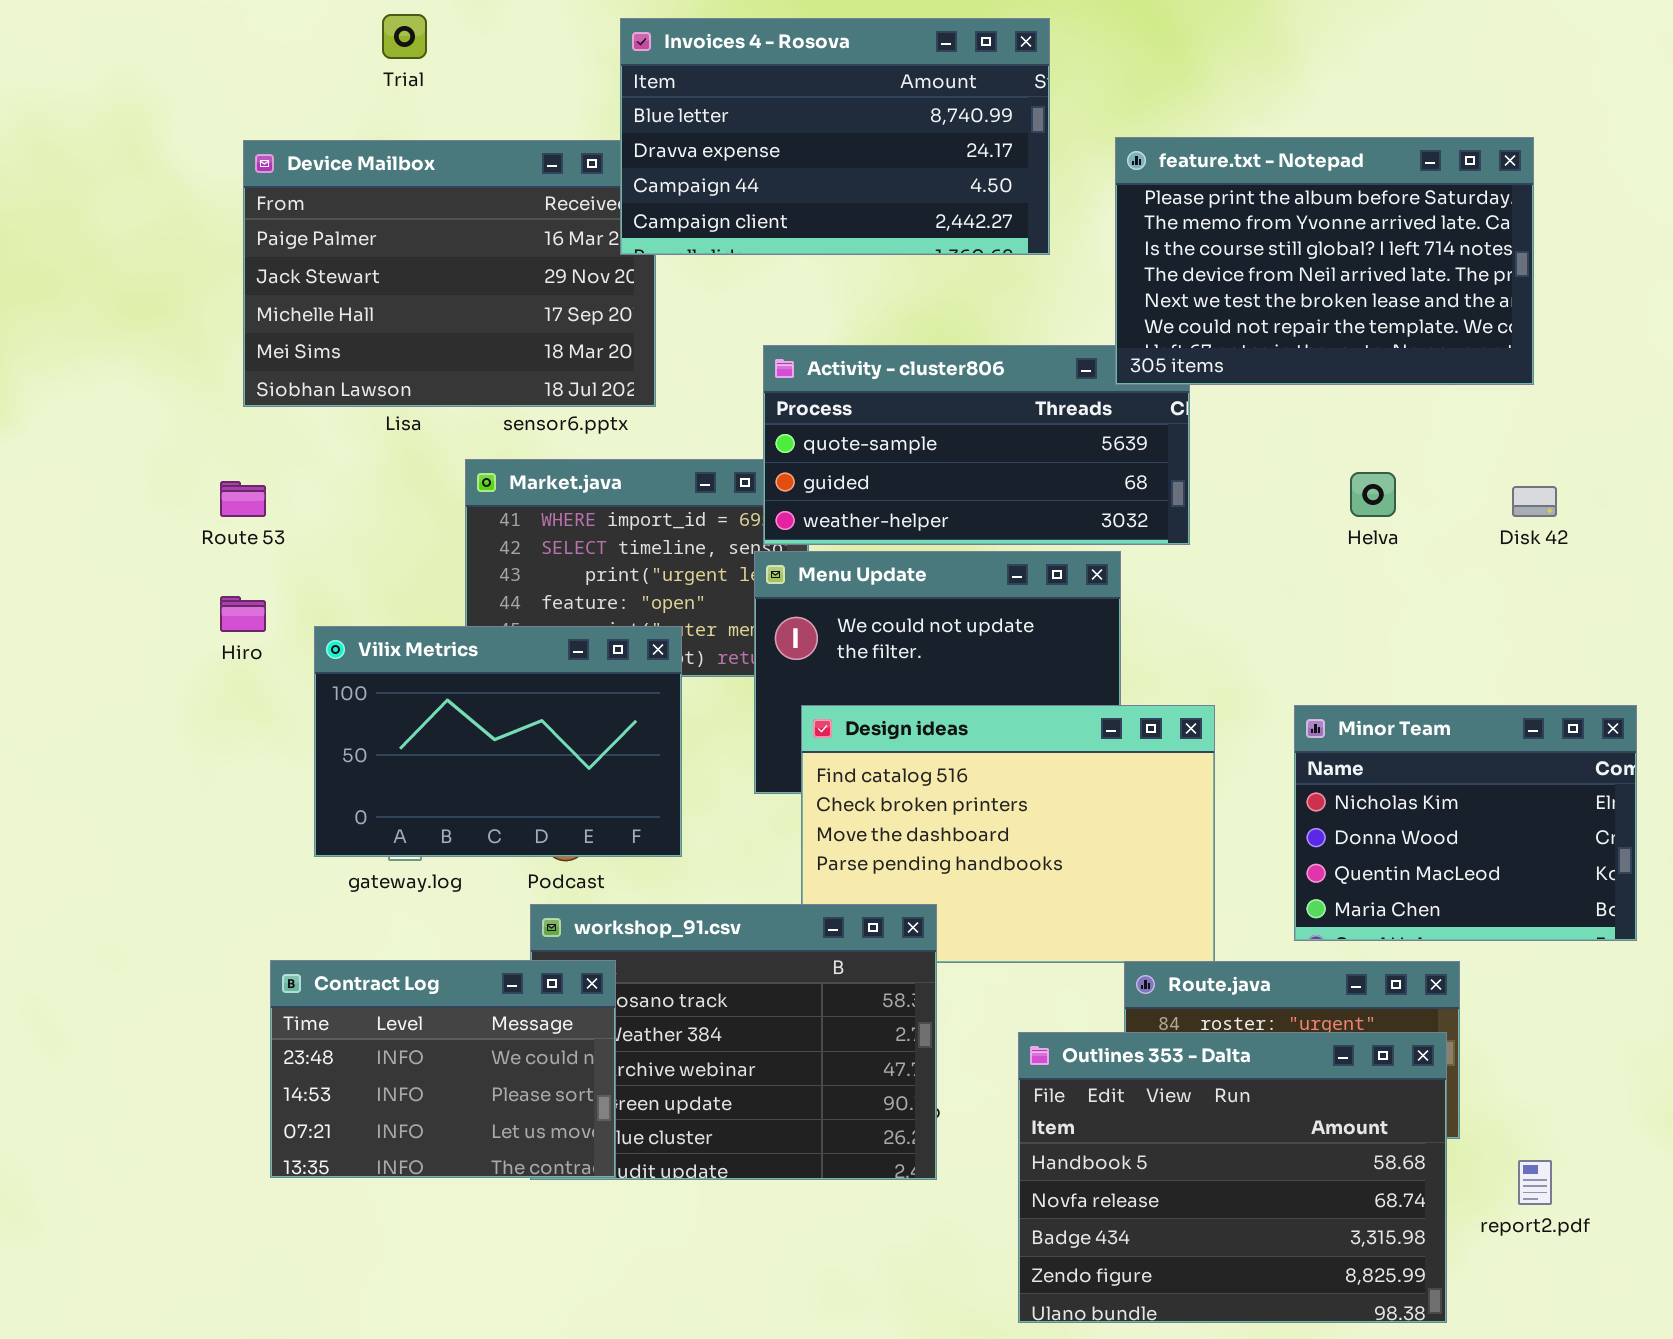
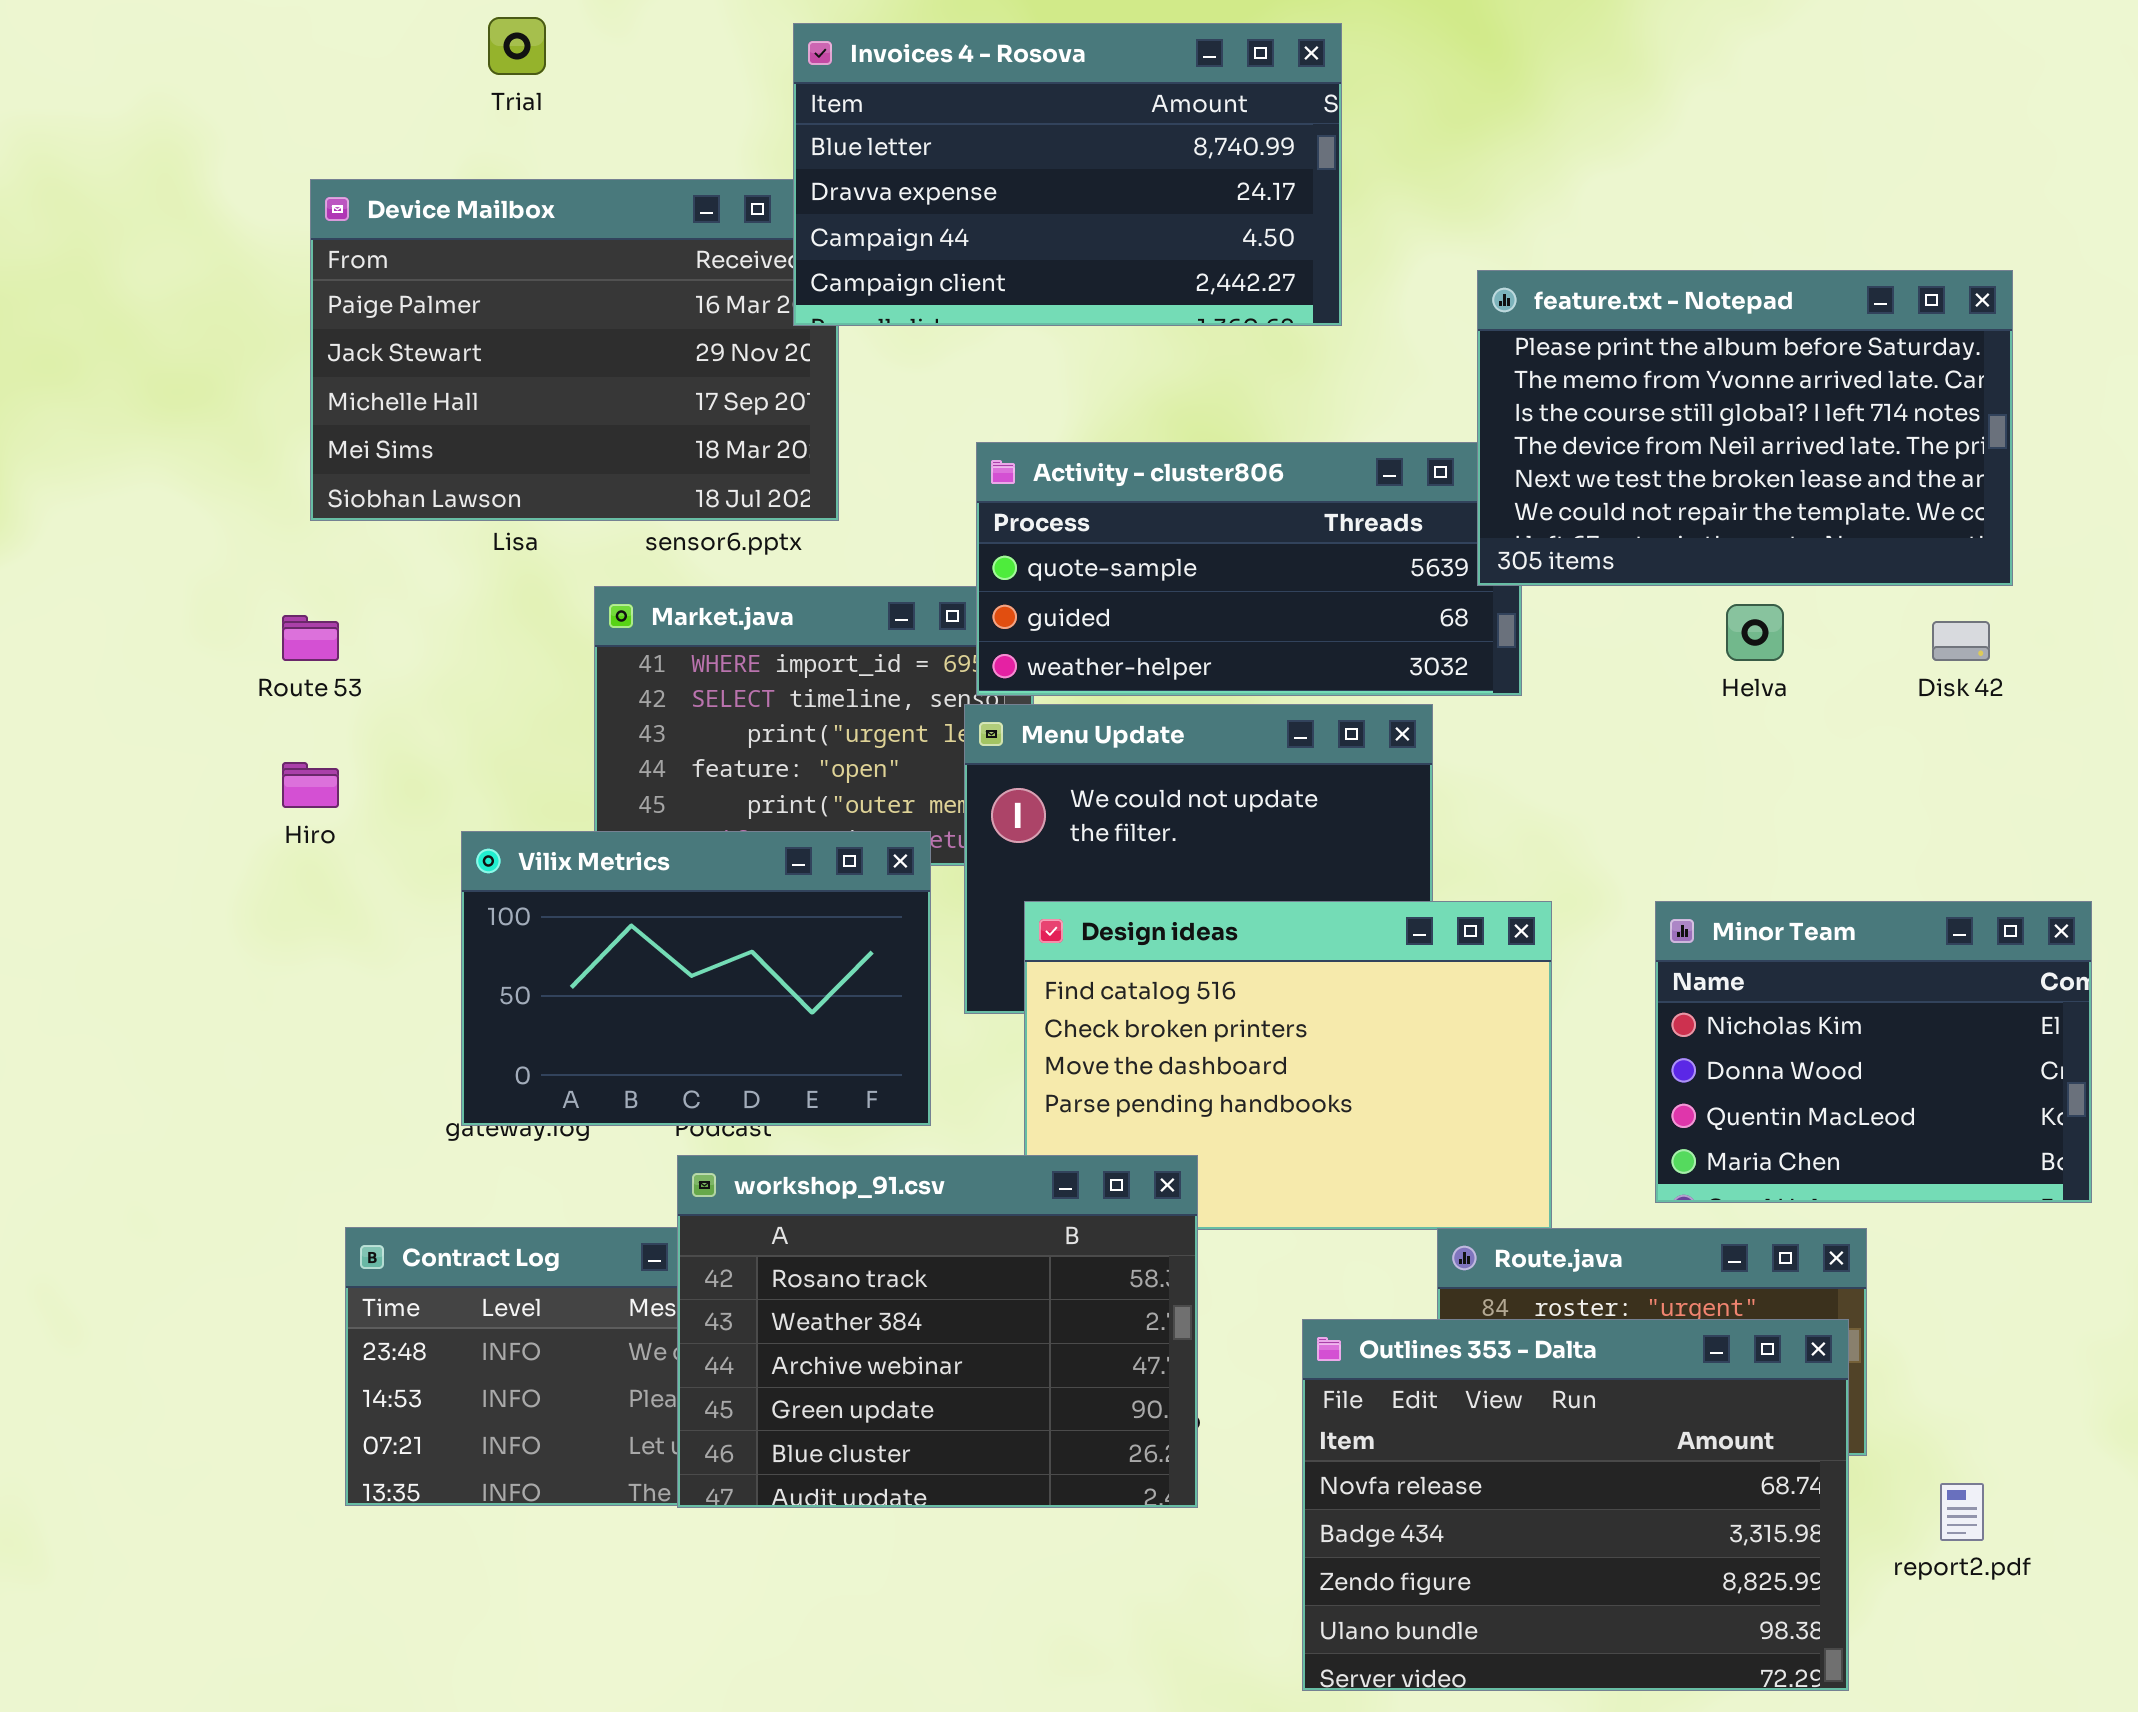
feature.txt - Notepad: [1115,137,1534,385] -> [1477,270,2013,586], moved
Vilix Metrics: [314,626,682,857] -> [461,831,931,1126], moved
workshop_91.csv: [530,904,937,1180] -> [677,1155,1198,1508], raised
Outlines 353 - Dalta: [1018,1032,1447,1323] -> [1302,1319,1849,1691], scrolled down 1 row

